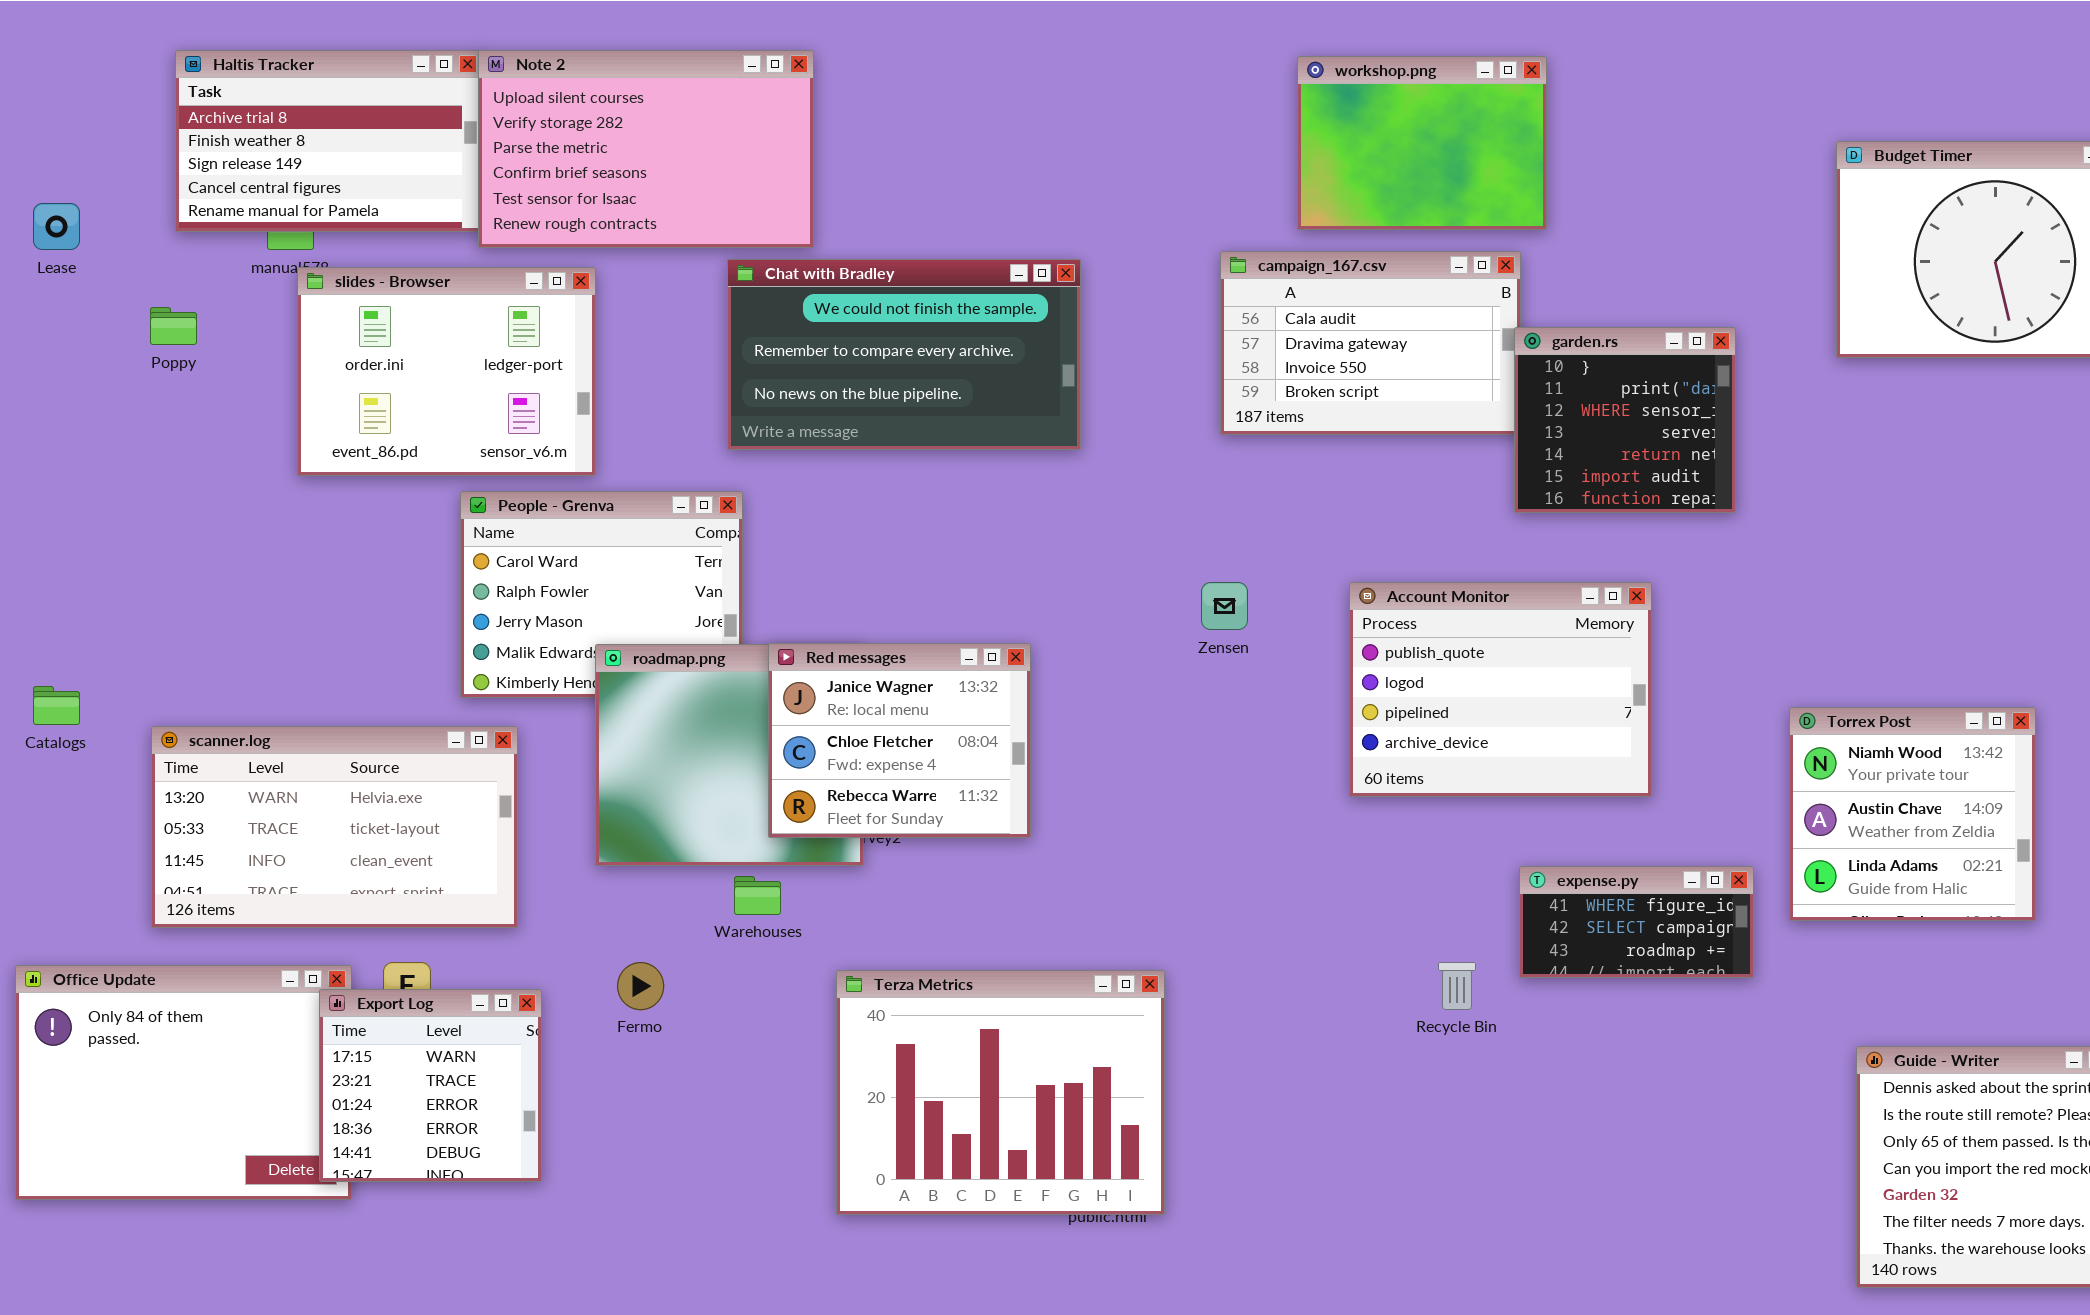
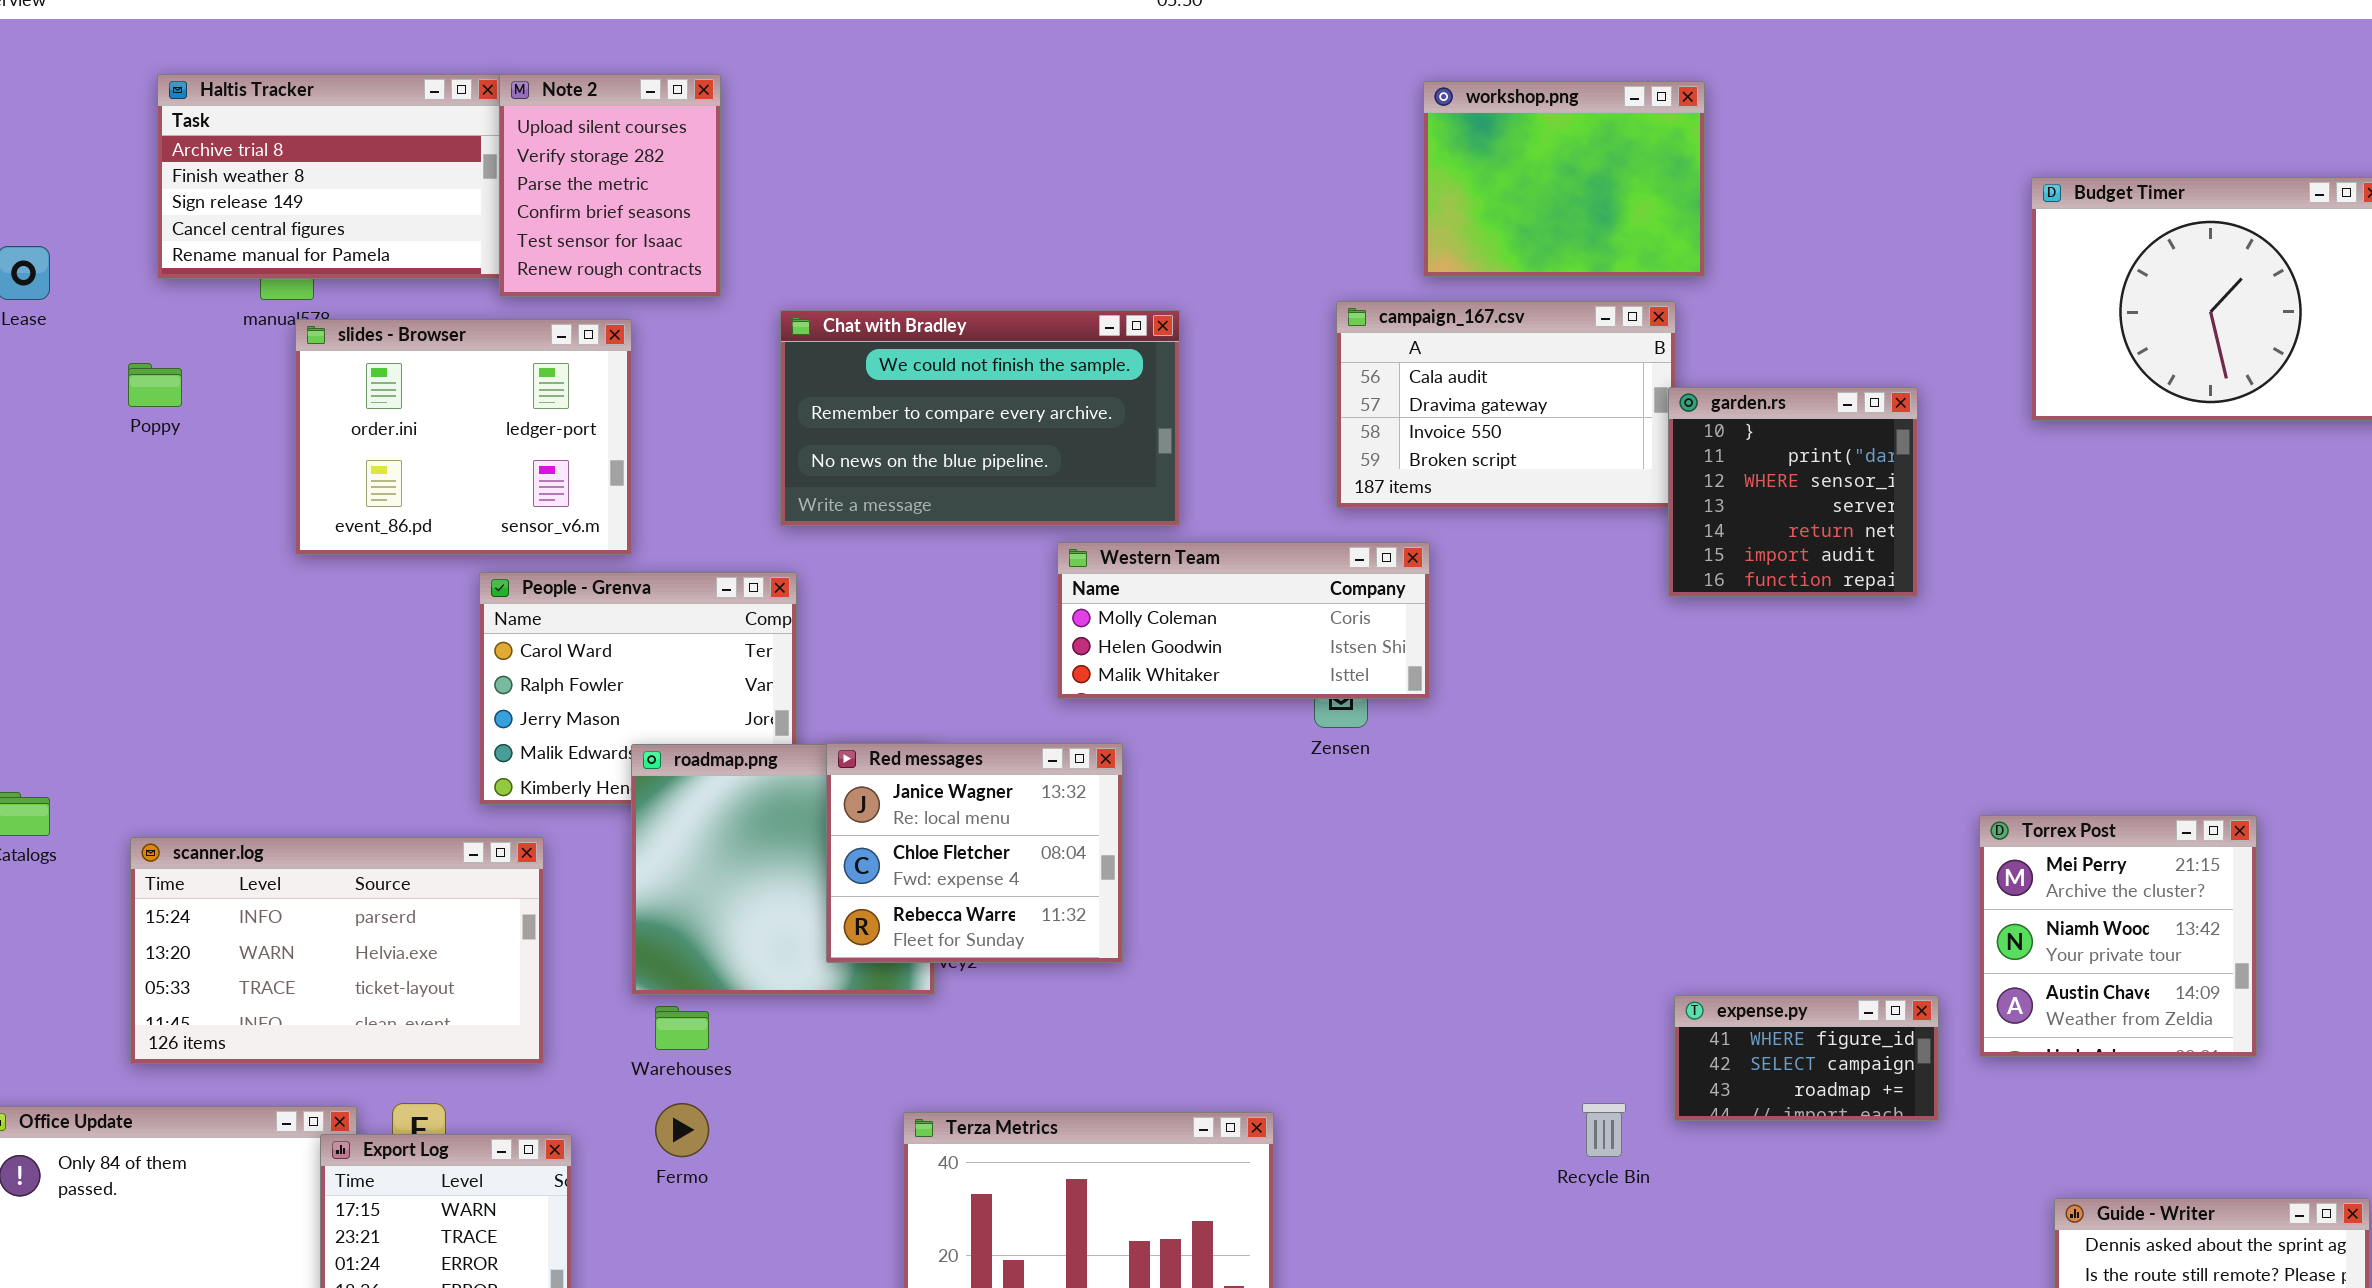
Note 2: [478,50,814,248] -> [499,74,721,297], resized
Western Team: none -> [1057,542,1430,699], opened
Account Monitor: [1349,582,1652,797] -> none, closed
Torrex Post: [1789,707,2036,921] -> [1979,815,2257,1057], scrolled up 1 row
scanner.log: [151,726,518,928] -> [130,837,544,1064], scrolled up 1 row
Warehouses: [734,876,781,915] -> [655,1006,709,1050], moved

